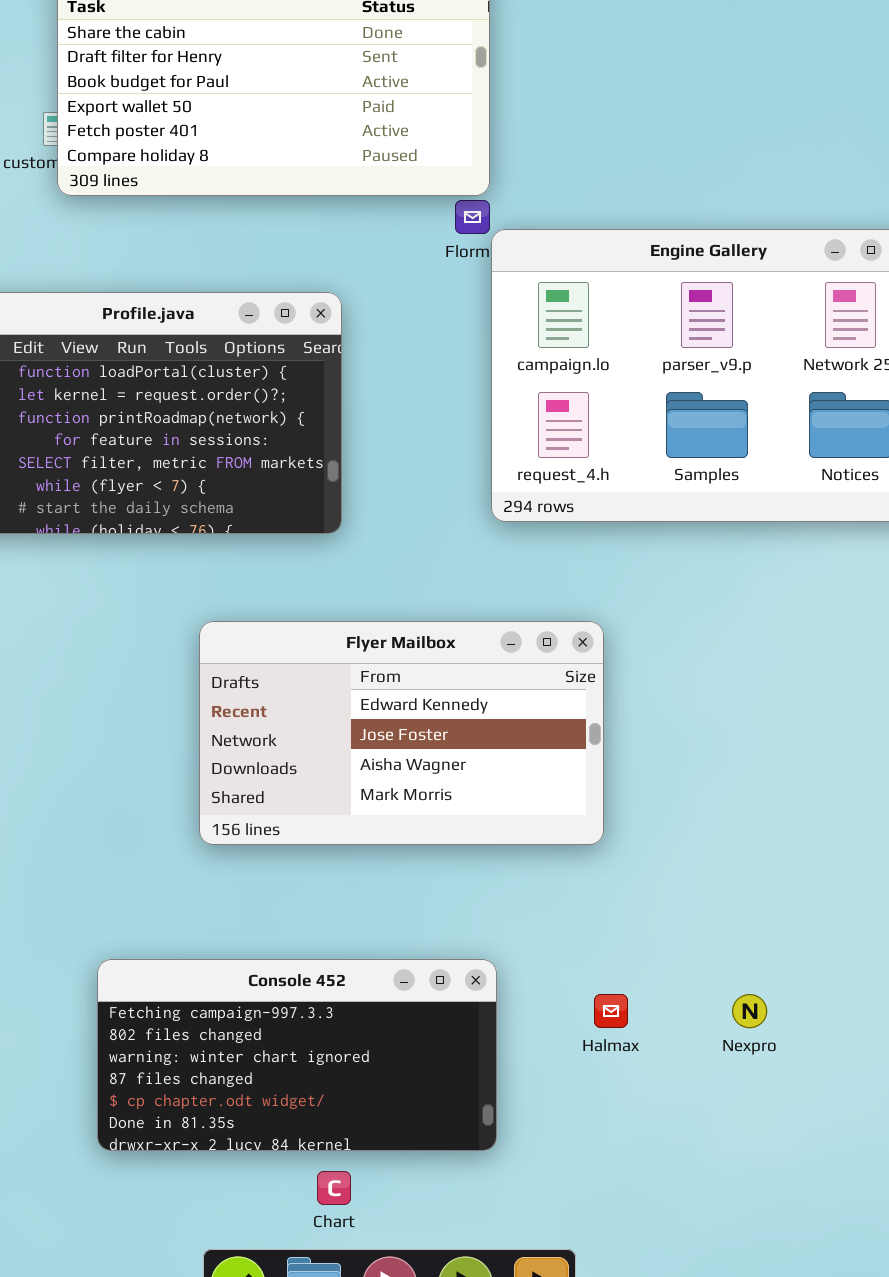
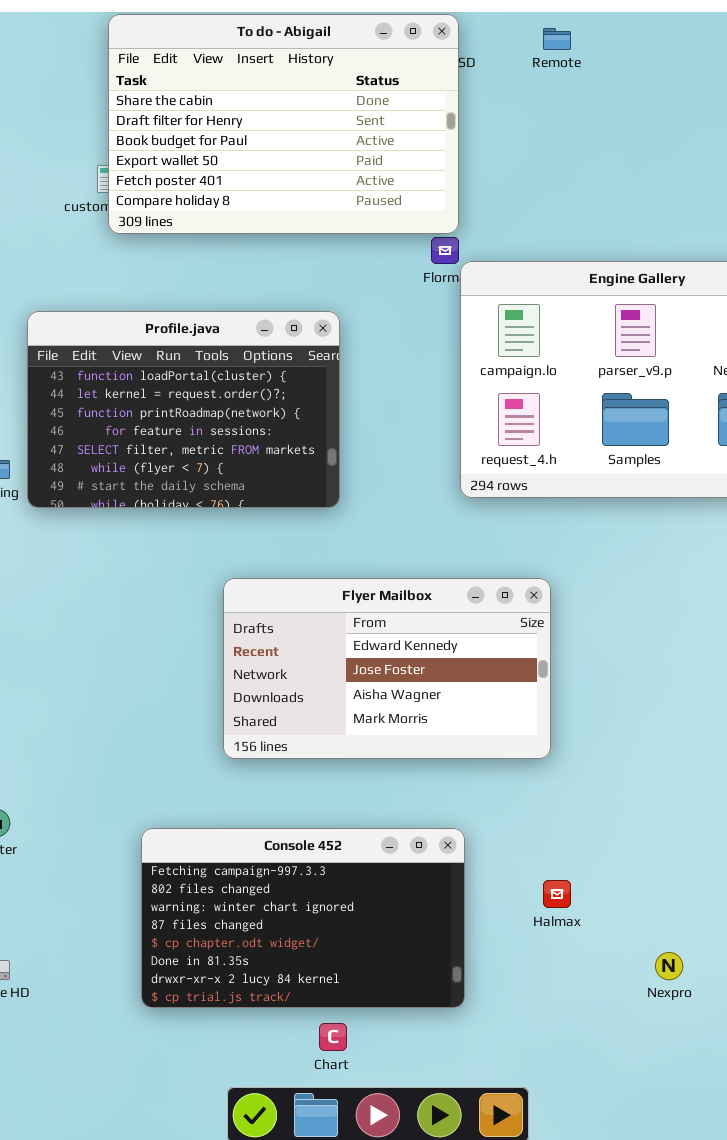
Console 452: [97,959,497,1151] -> [141,828,465,1008], resized
Nexpro: [732,994,767,1028] -> [655,952,683,980], moved

